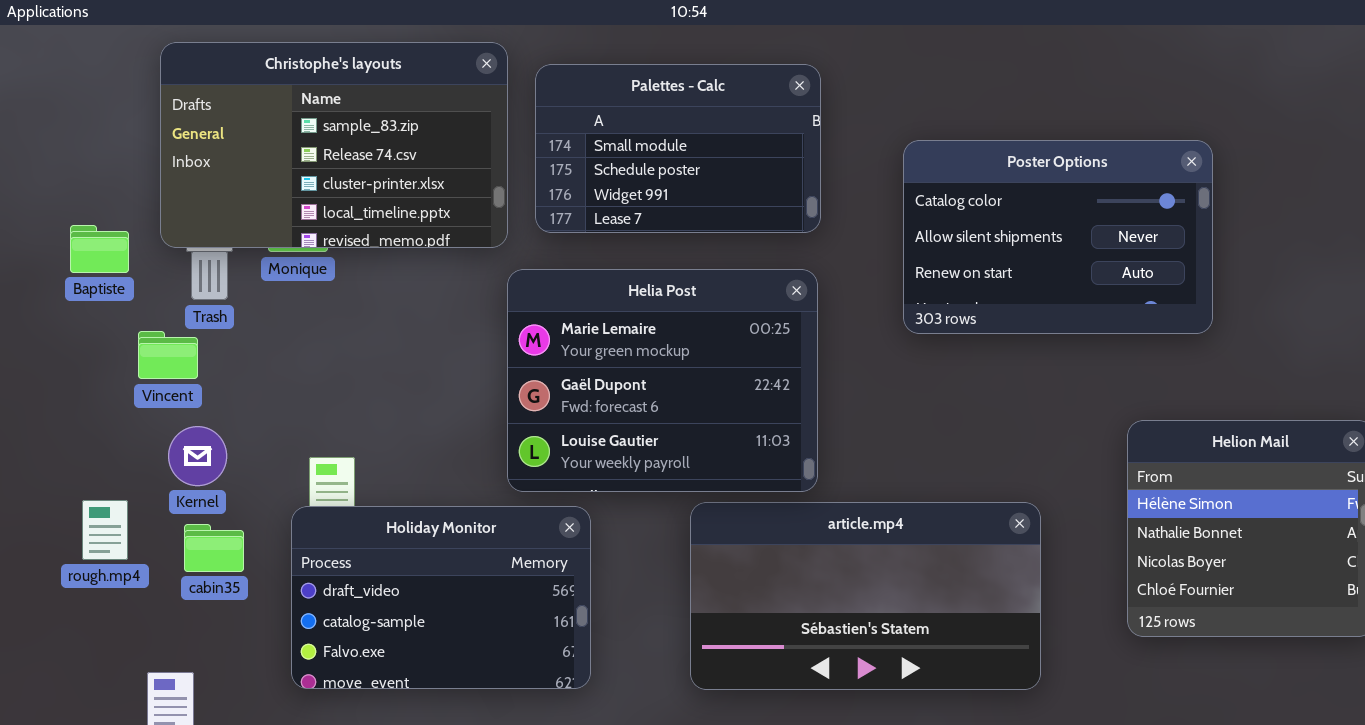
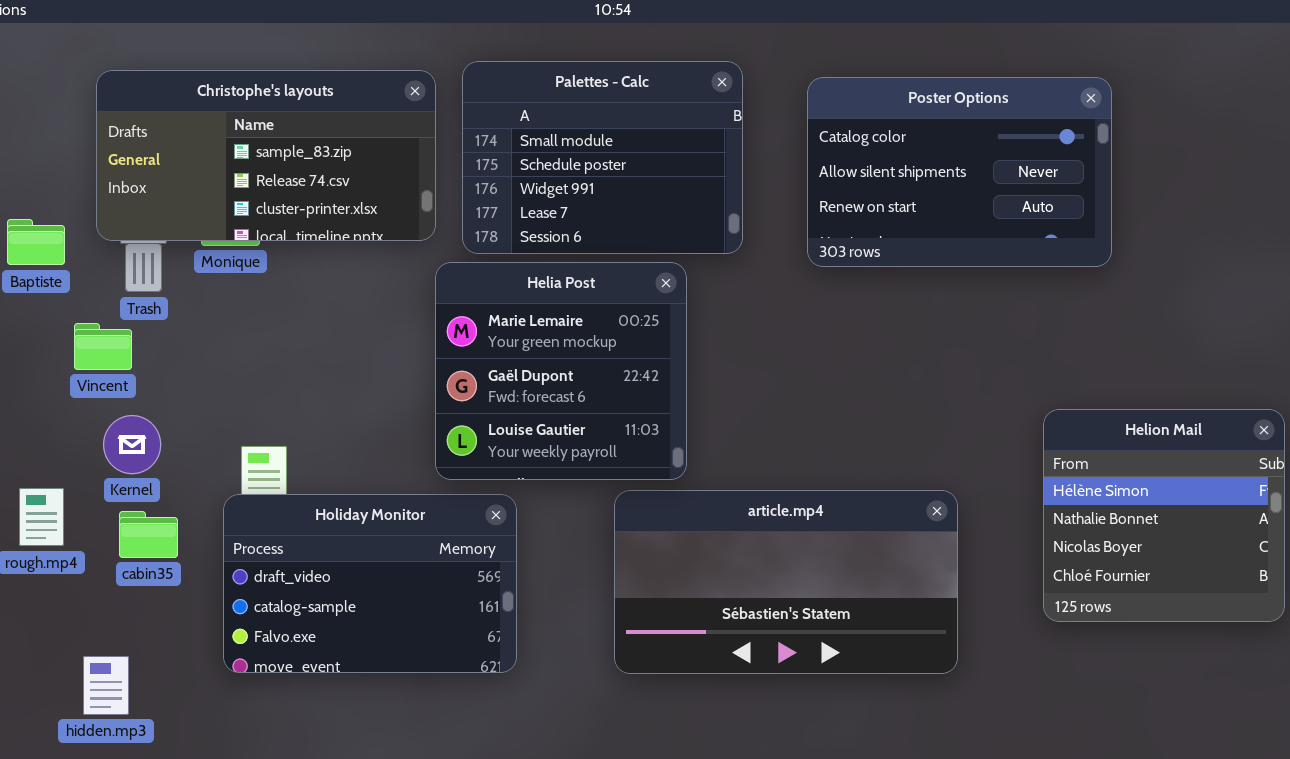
Christophe's layouts: [160,42,508,248] -> [96,70,436,241], resized
Palettes - Calc: [535,64,821,233] -> [462,61,743,254], resized
Poster Options: [903,140,1213,334] -> [807,77,1112,267], moved
Helia Post: [507,269,818,492] -> [435,262,687,480], resized

